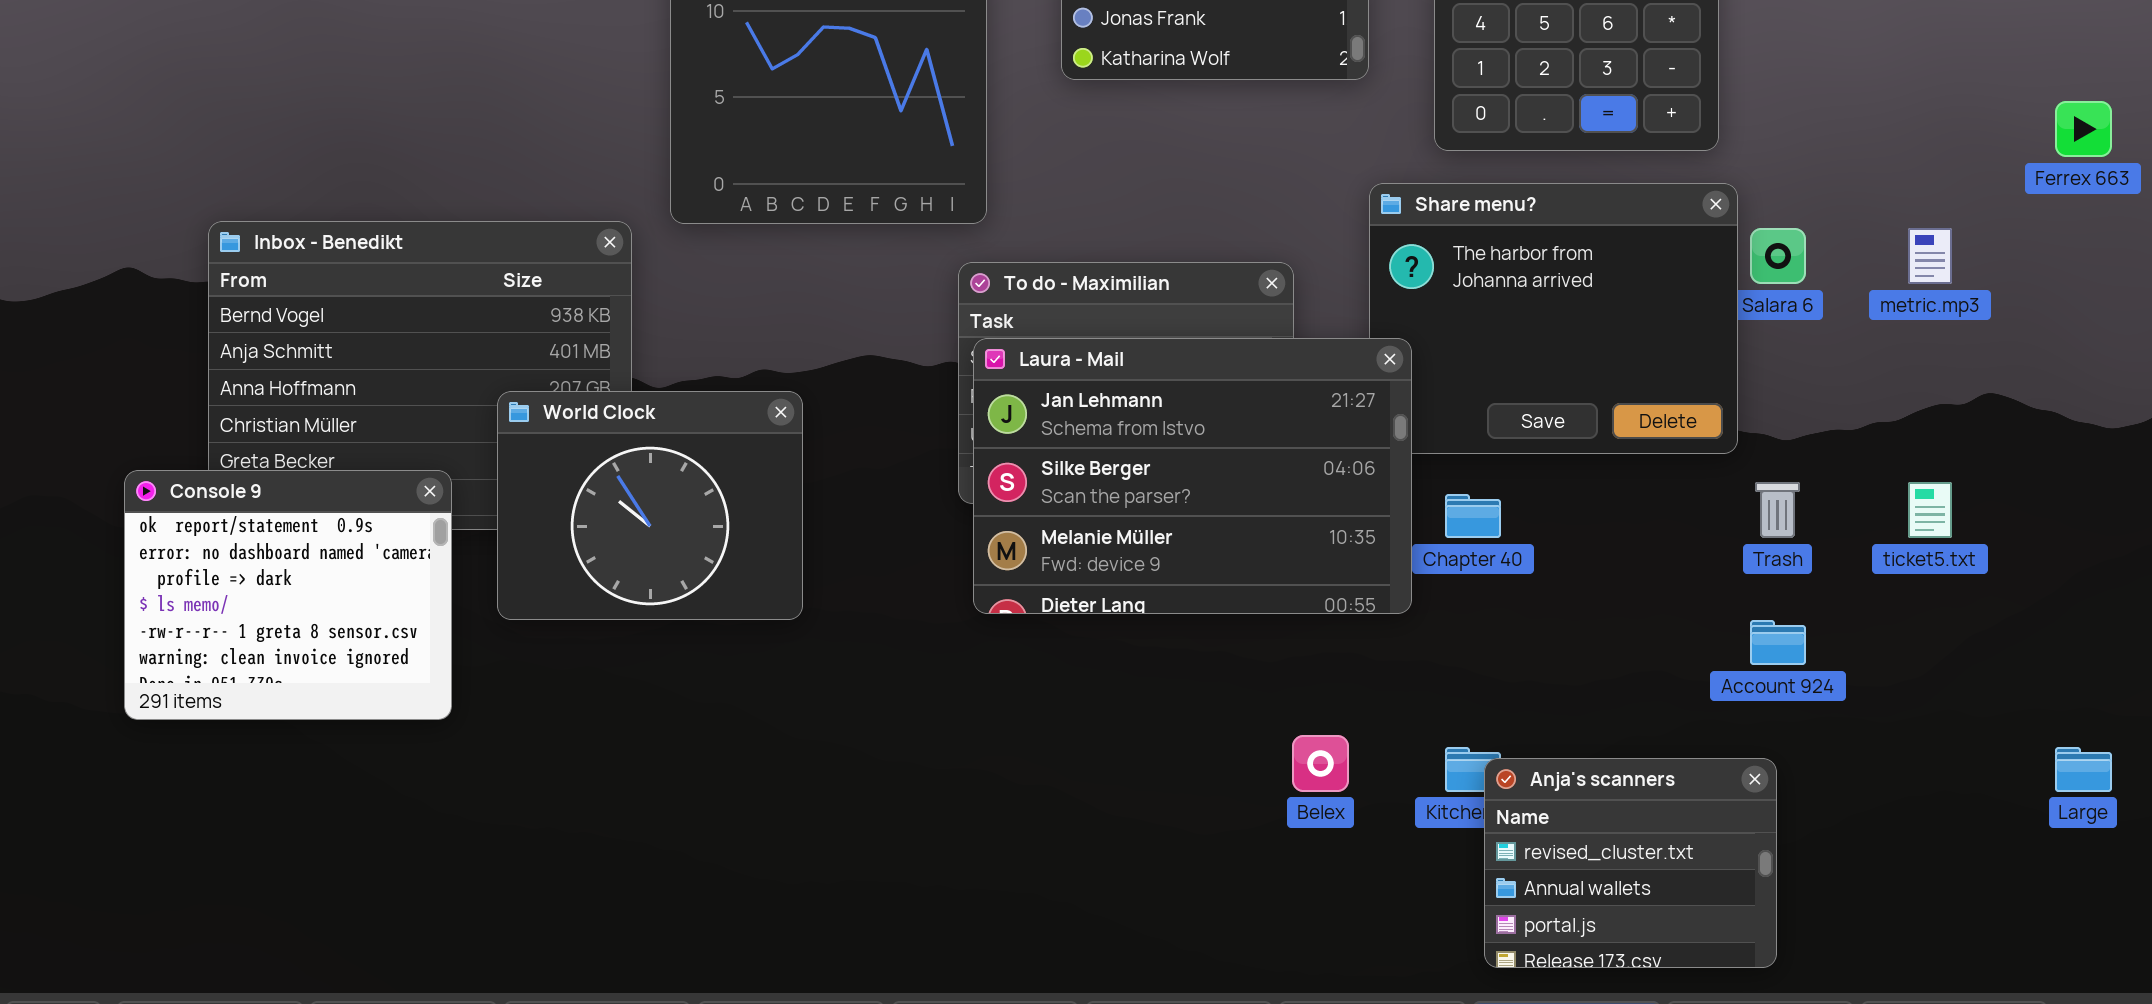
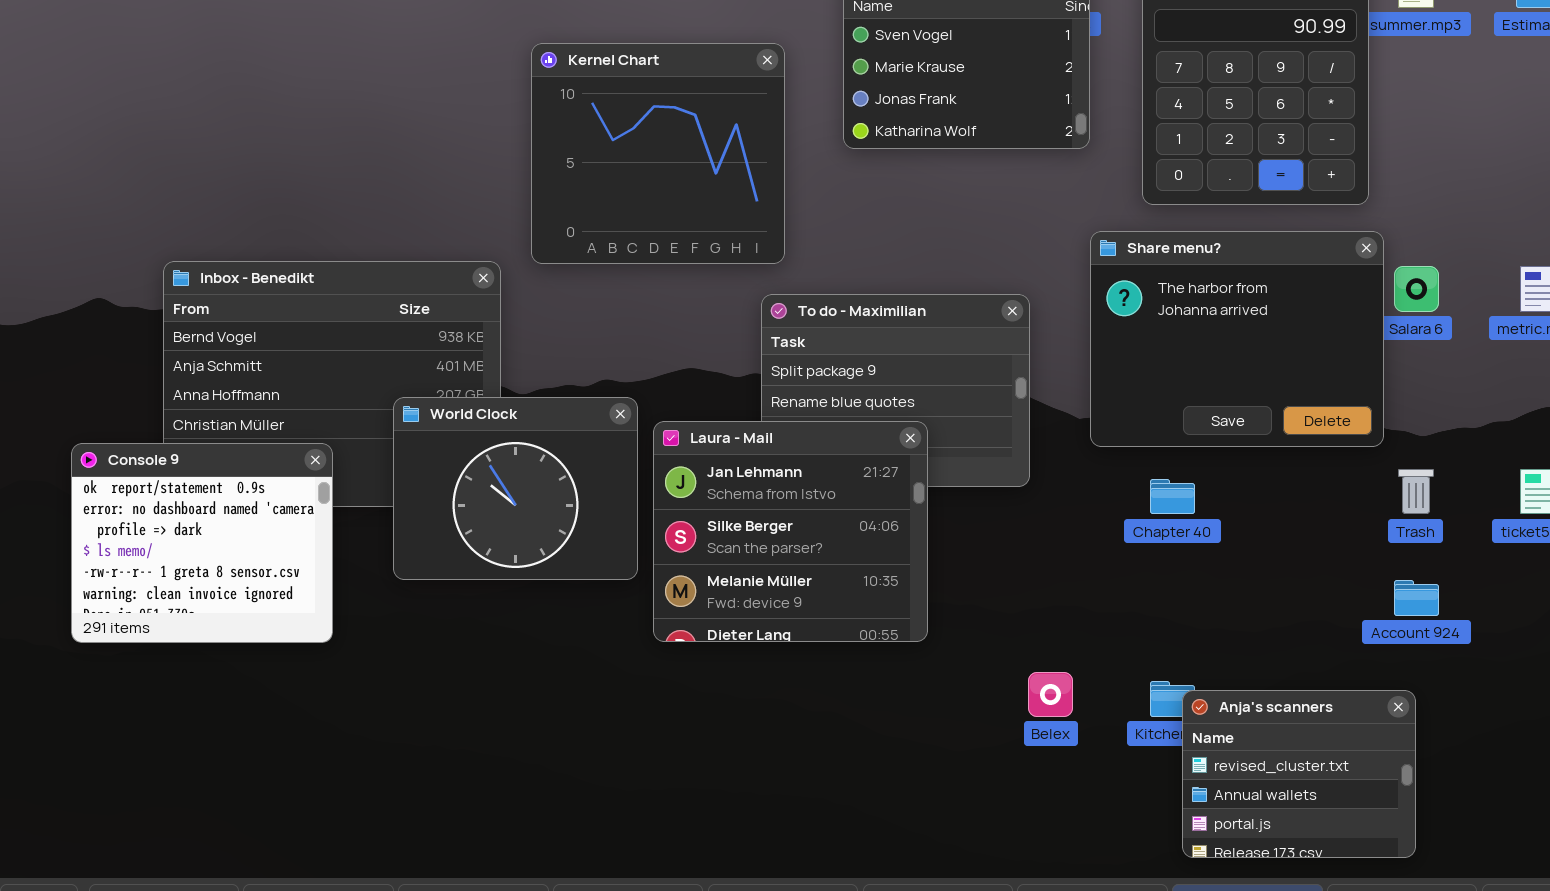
Laura - Mail: [973,338,1412,614] -> [653,421,928,642], moved, resized
Console 9: [124,470,452,720] -> [71,443,333,643], moved

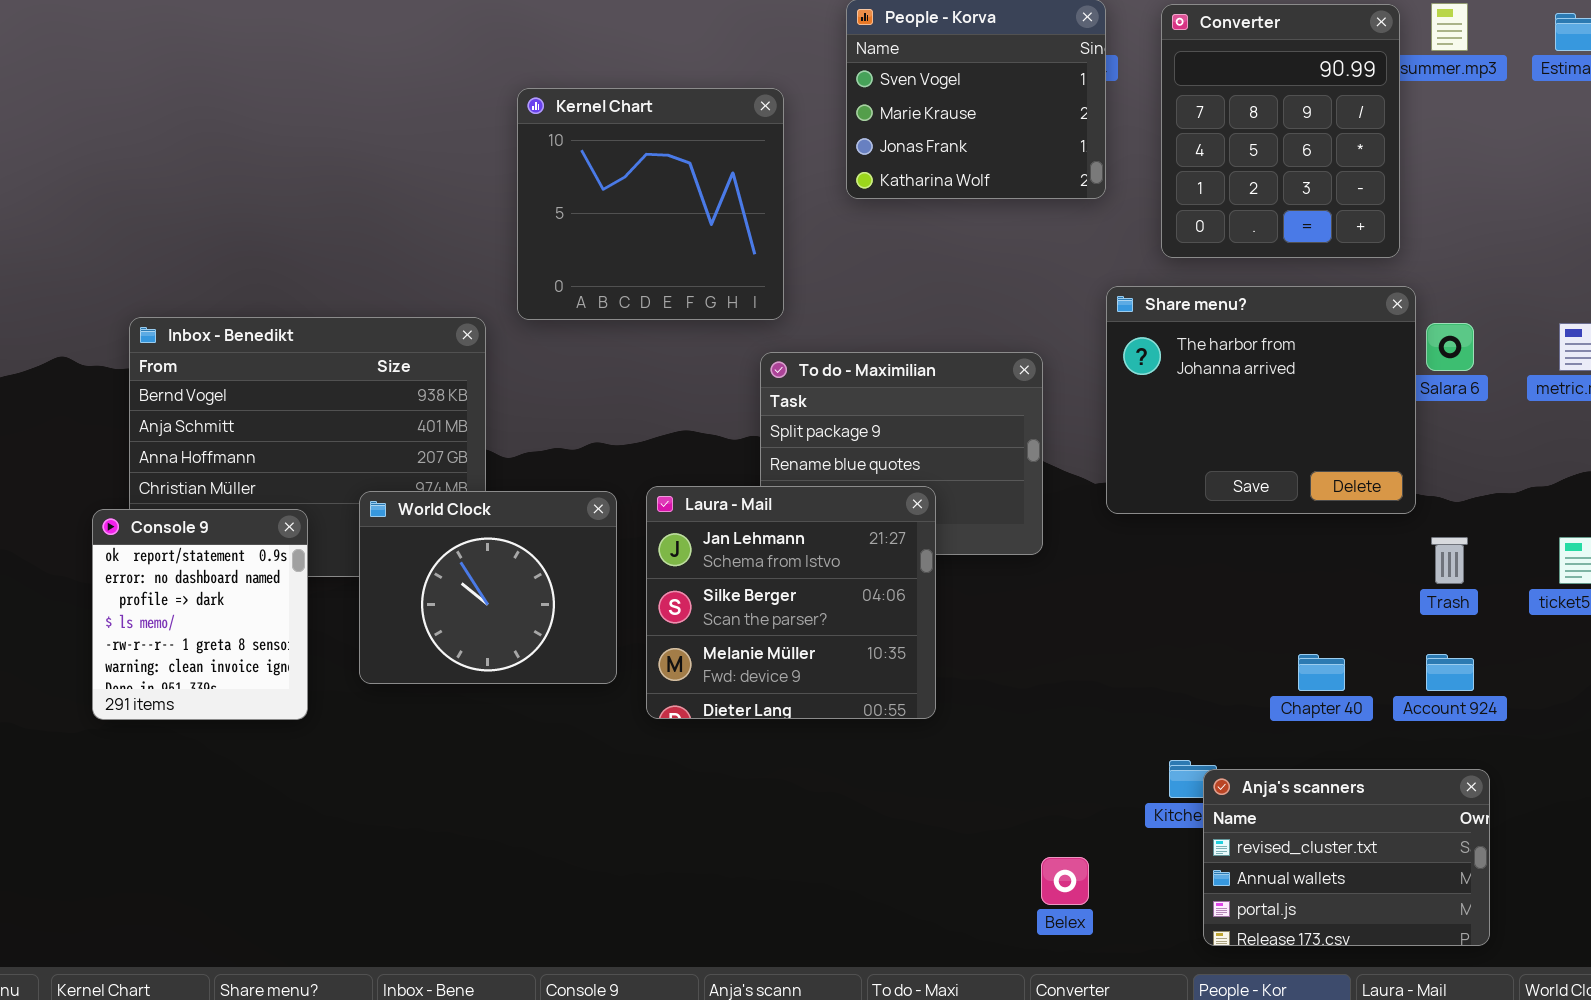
World Clock: [393,397,638,580] -> [359,491,617,684], moved
Console 9: [71,443,333,643] -> [92,509,308,720], resized
Chapter 40: [1150,479,1195,514] -> [1298,654,1345,691], moved
Belex: [1028,672,1073,717] -> [1041,857,1089,905], moved
Anja's scanners: [1182,690,1416,858] -> [1203,769,1490,946], resized

